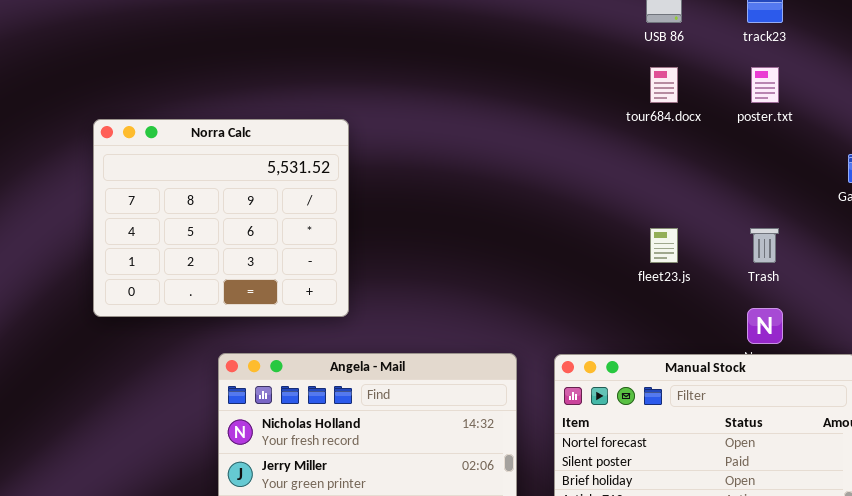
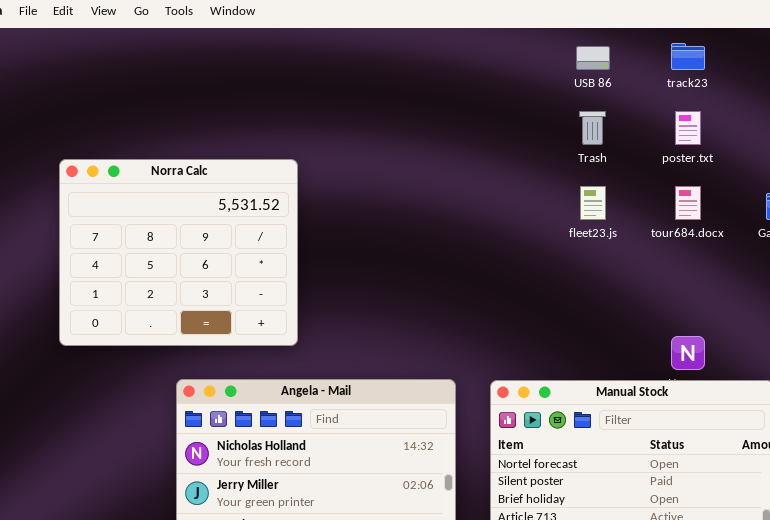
tour684.docx: [650,67,678,103] -> [675,186,701,220], moved
fleet23.js: [650,228,678,263] -> [580,186,606,220], moved
Trash: [750,228,779,263] -> [579,111,606,145], moved

